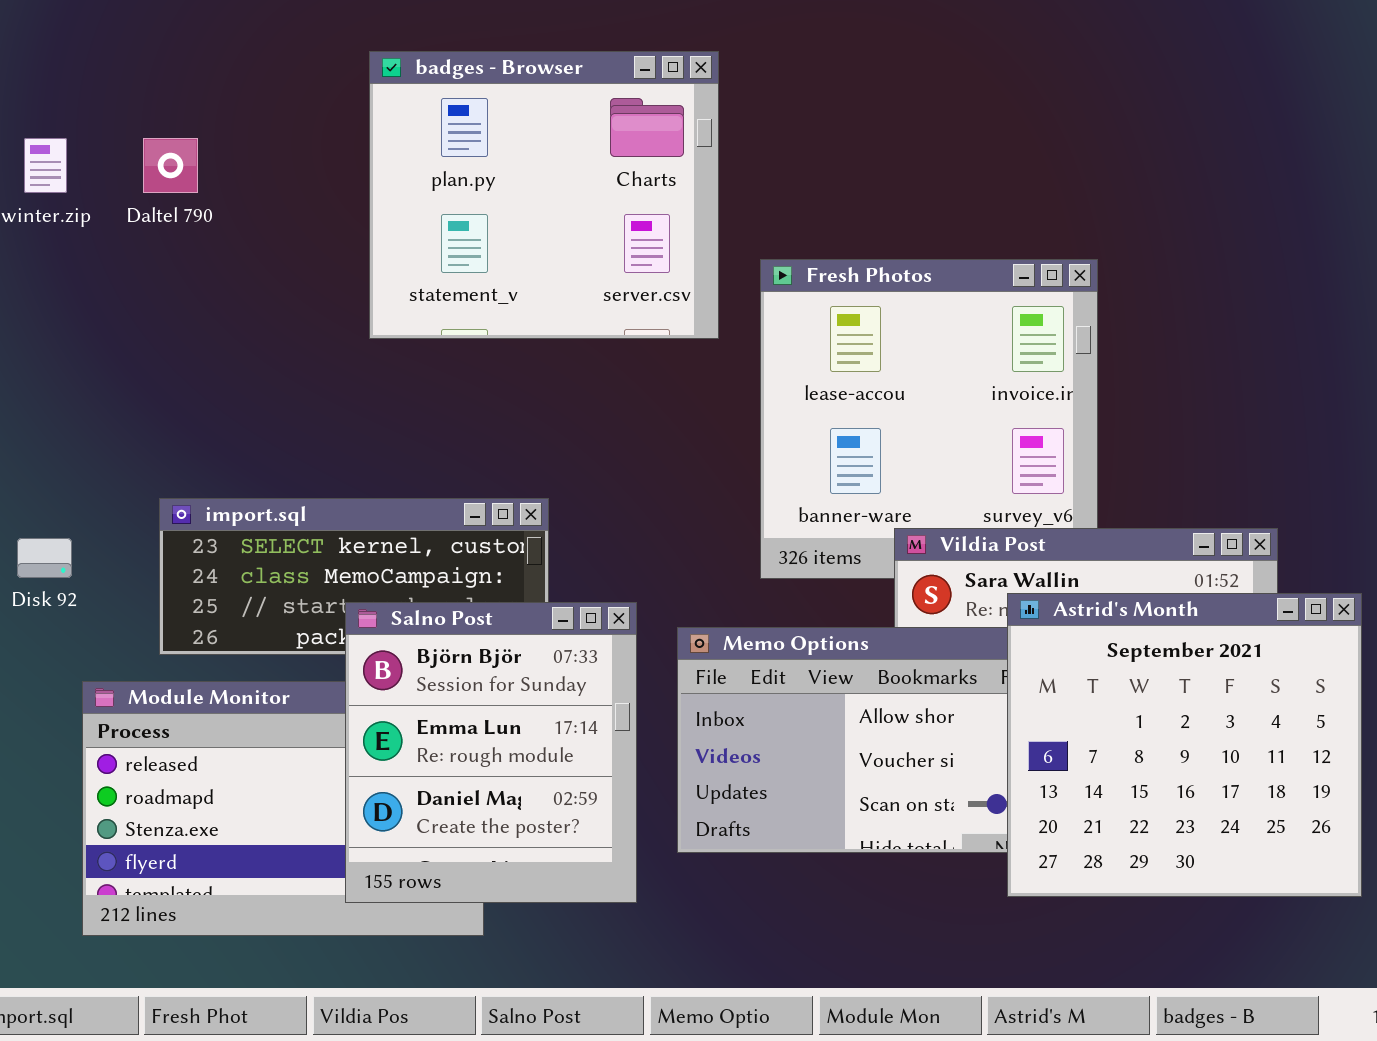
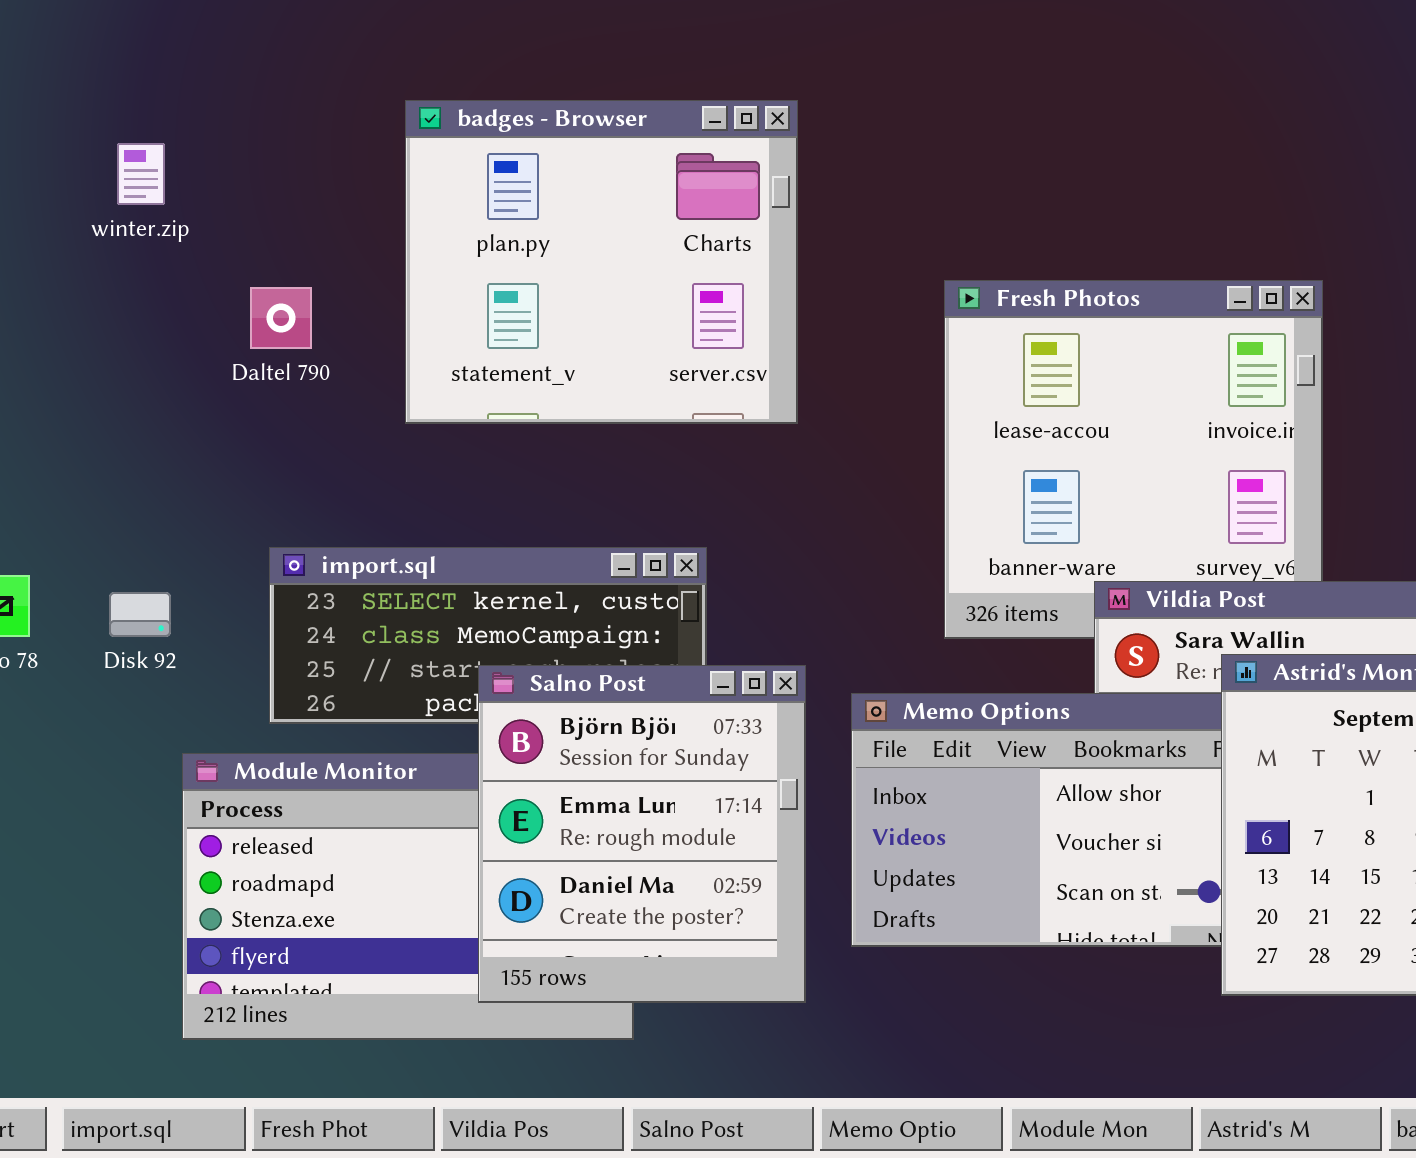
badges - Browser: [369,51,719,339] -> [405,100,798,424], moved
Daltel 790: [143,138,198,193] -> [250,287,312,349], moved

